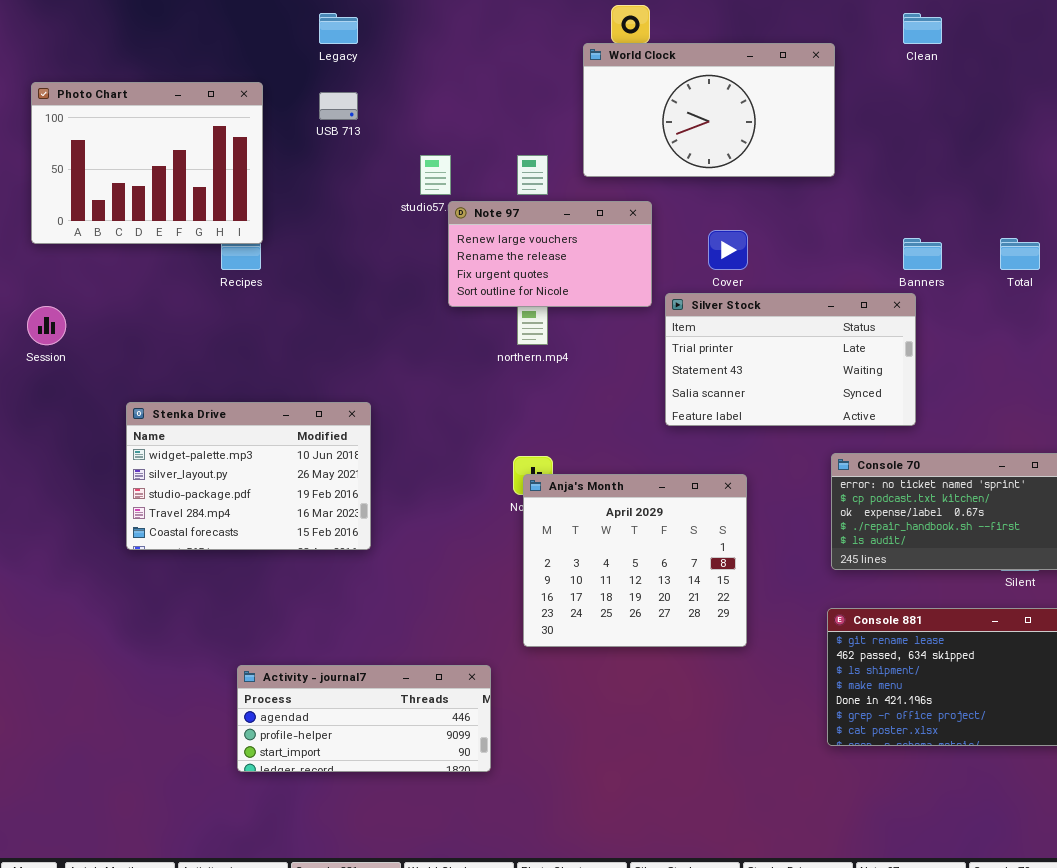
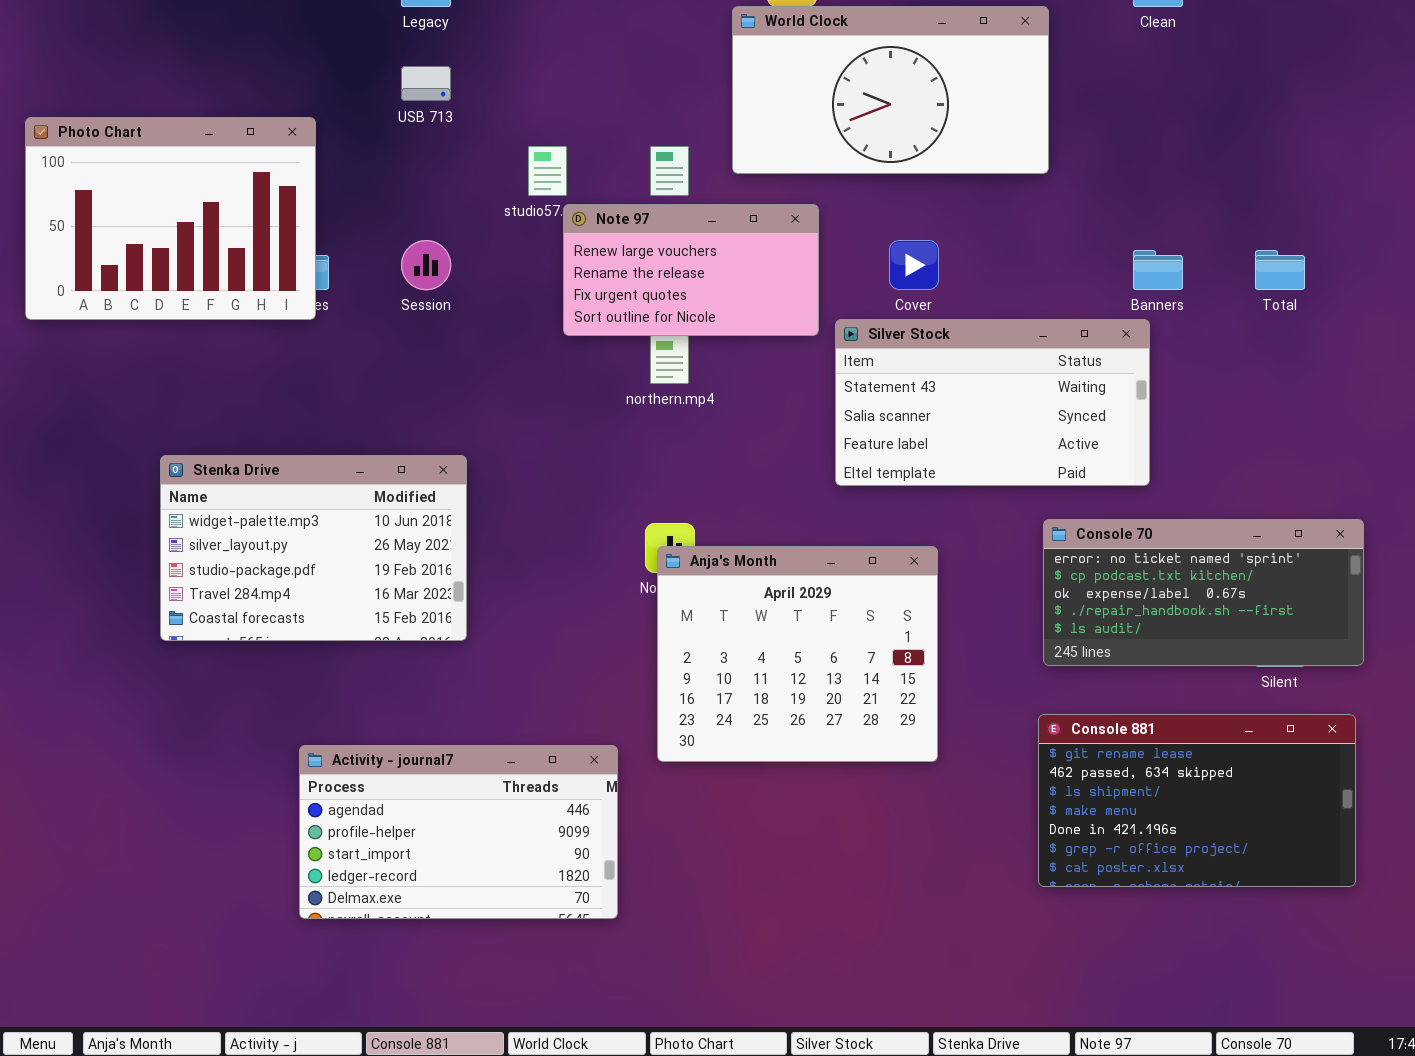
Photo Chart: [31,82,263,244] -> [25,117,316,320], moved
Silver Stock: [665,293,916,426] -> [835,319,1150,486], scrolled down 1 row
Session: [27,306,66,345] -> [401,240,451,290], moved
Activity - journal7: [237,665,491,772] -> [299,745,618,919], resized

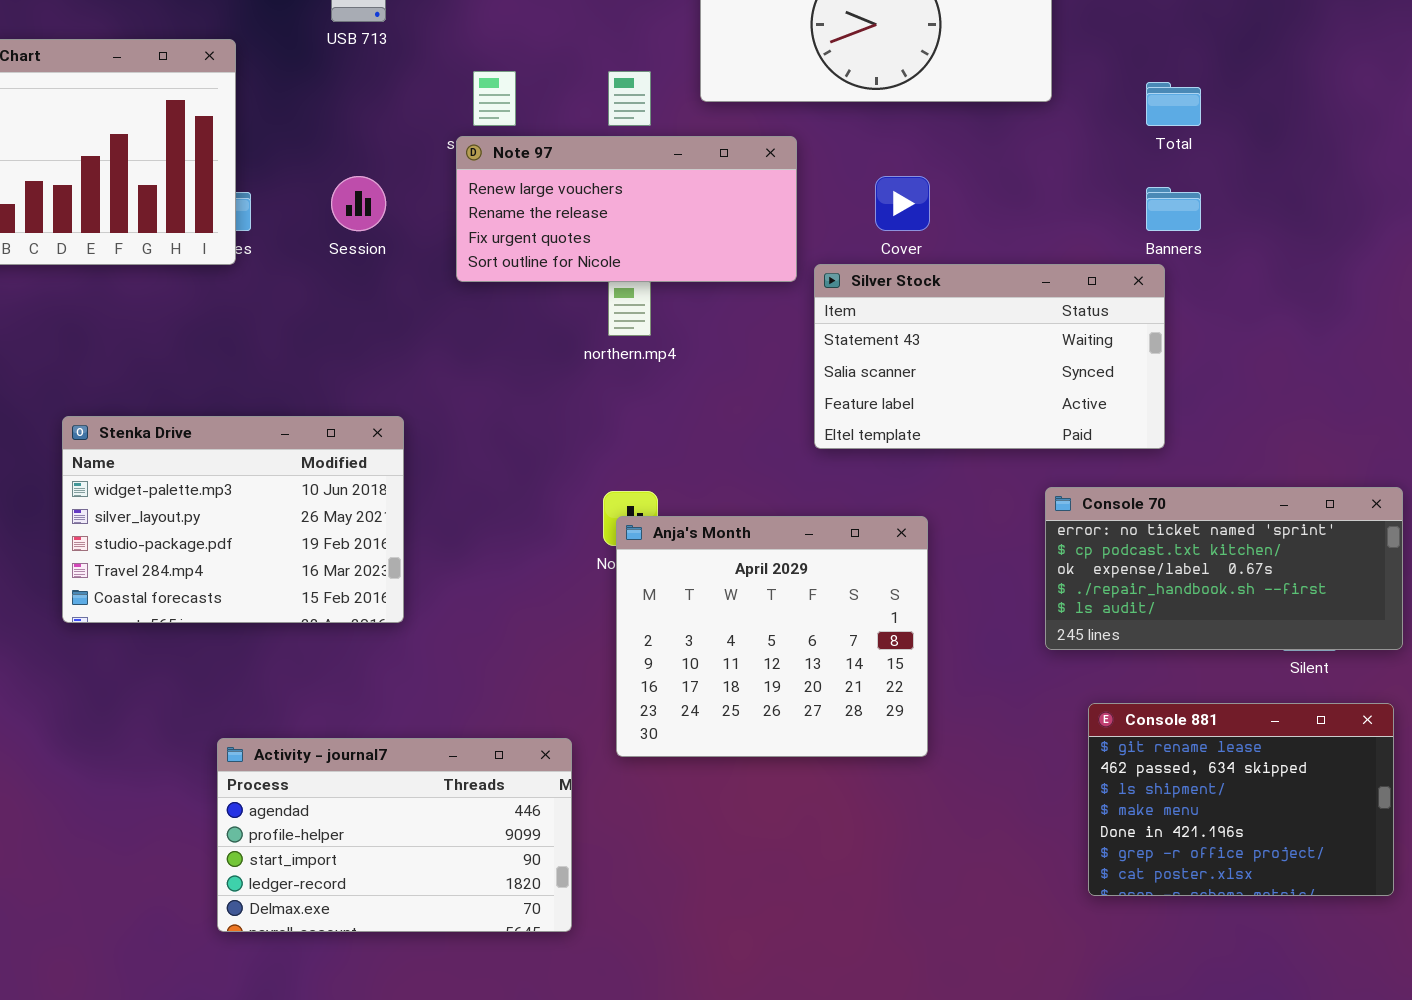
Note 97: [563,204,819,336] -> [456,136,797,282], resized
Total: [1255,250,1305,290] -> [1146,82,1201,126], moved
Console 881: [1038,714,1356,887] -> [1088,703,1394,896], resized

